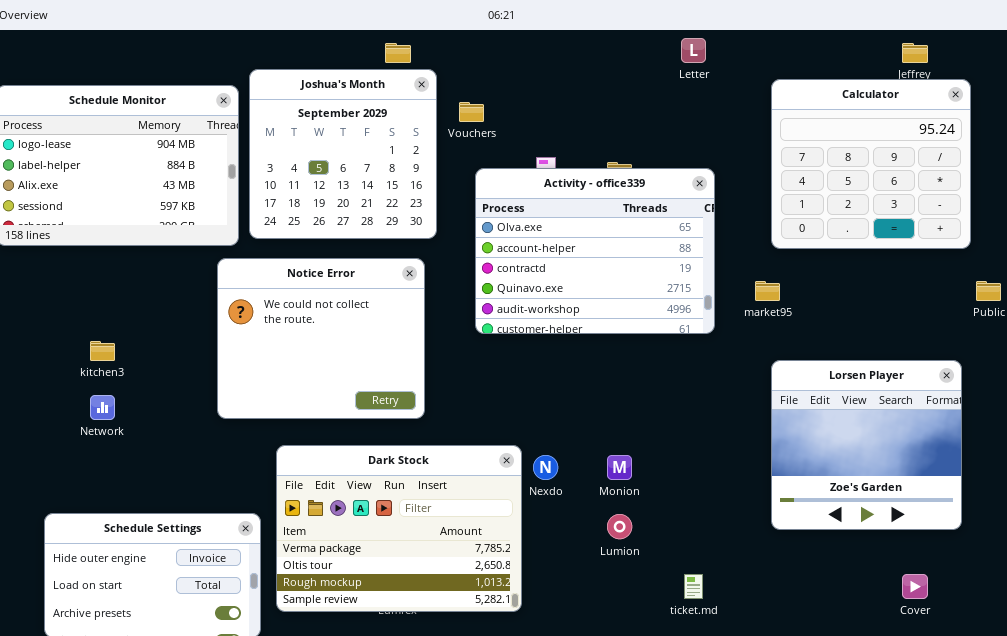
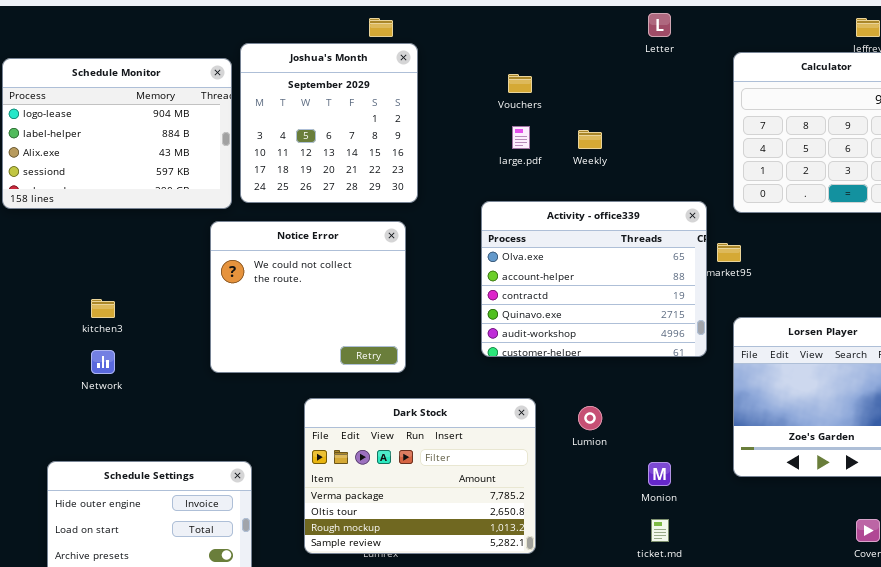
Vouchers: [459,102,484,122] -> [508,74,532,93], moved
Activity - office339: [475,168,715,334] -> [481,201,707,357], moved
Dark Stock: [276,445,522,612] -> [304,398,536,554], moved
Monion: [607,455,632,480] -> [648,462,671,486], moved
Lumion: [607,514,632,539] -> [578,406,602,430], moved

